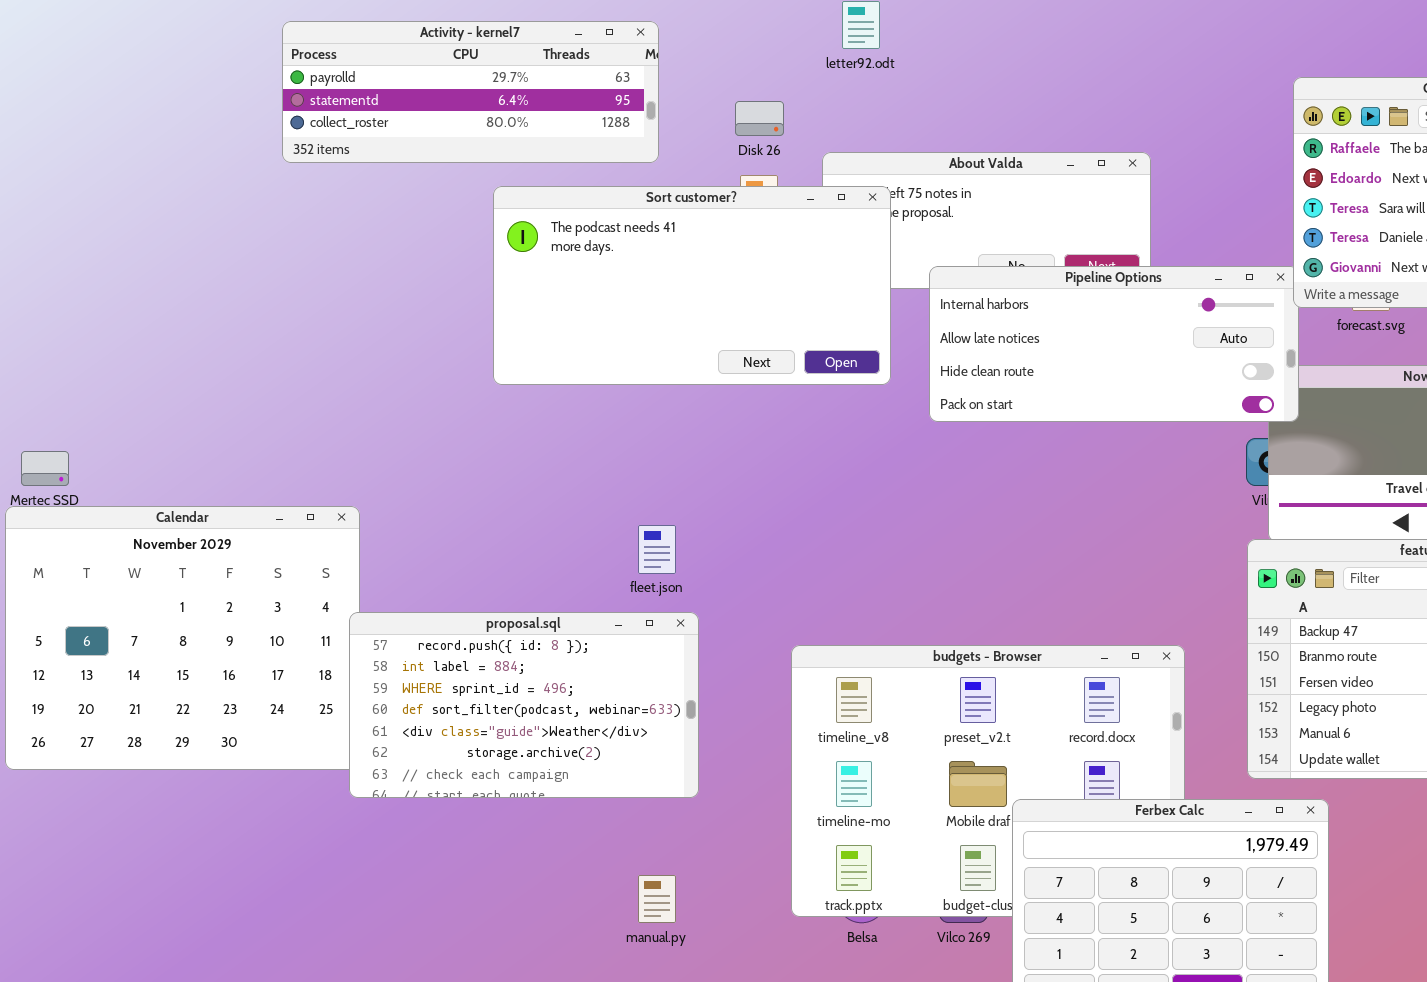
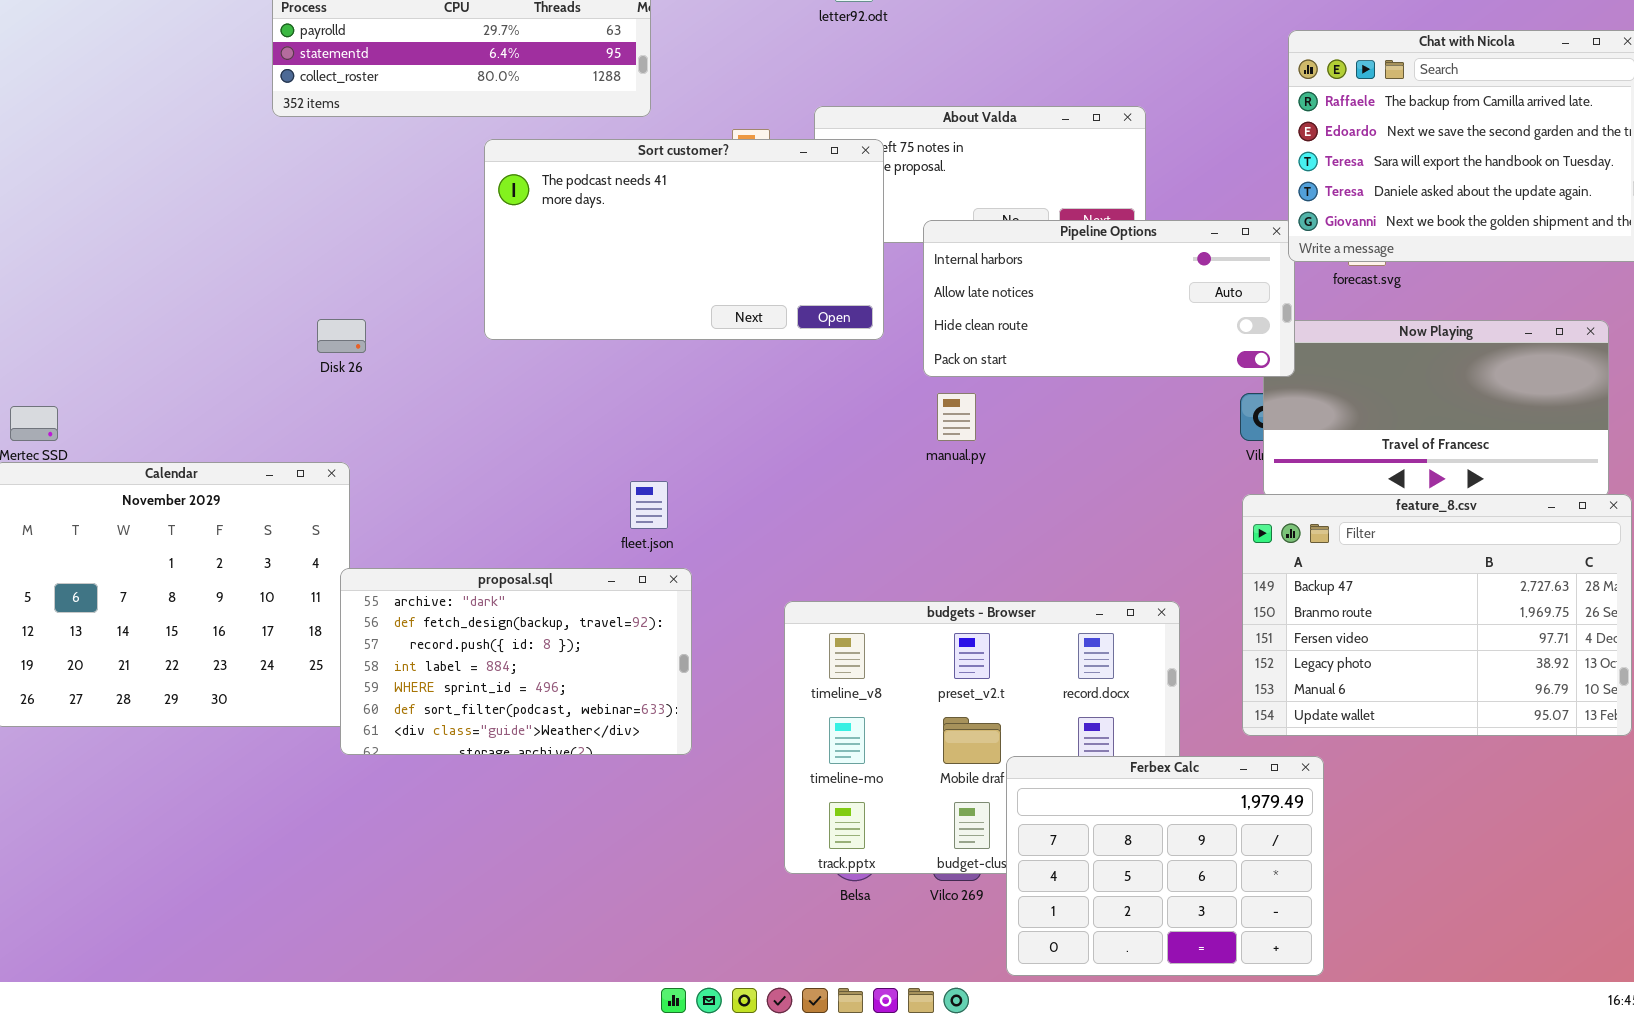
Disk 26: [735,101,784,136] -> [317,319,366,353], moved
proposal.sql: [349,612,699,798] -> [340,568,692,755], scrolled up 2 rows
manual.py: [638,875,676,923] -> [937,393,976,441], moved

